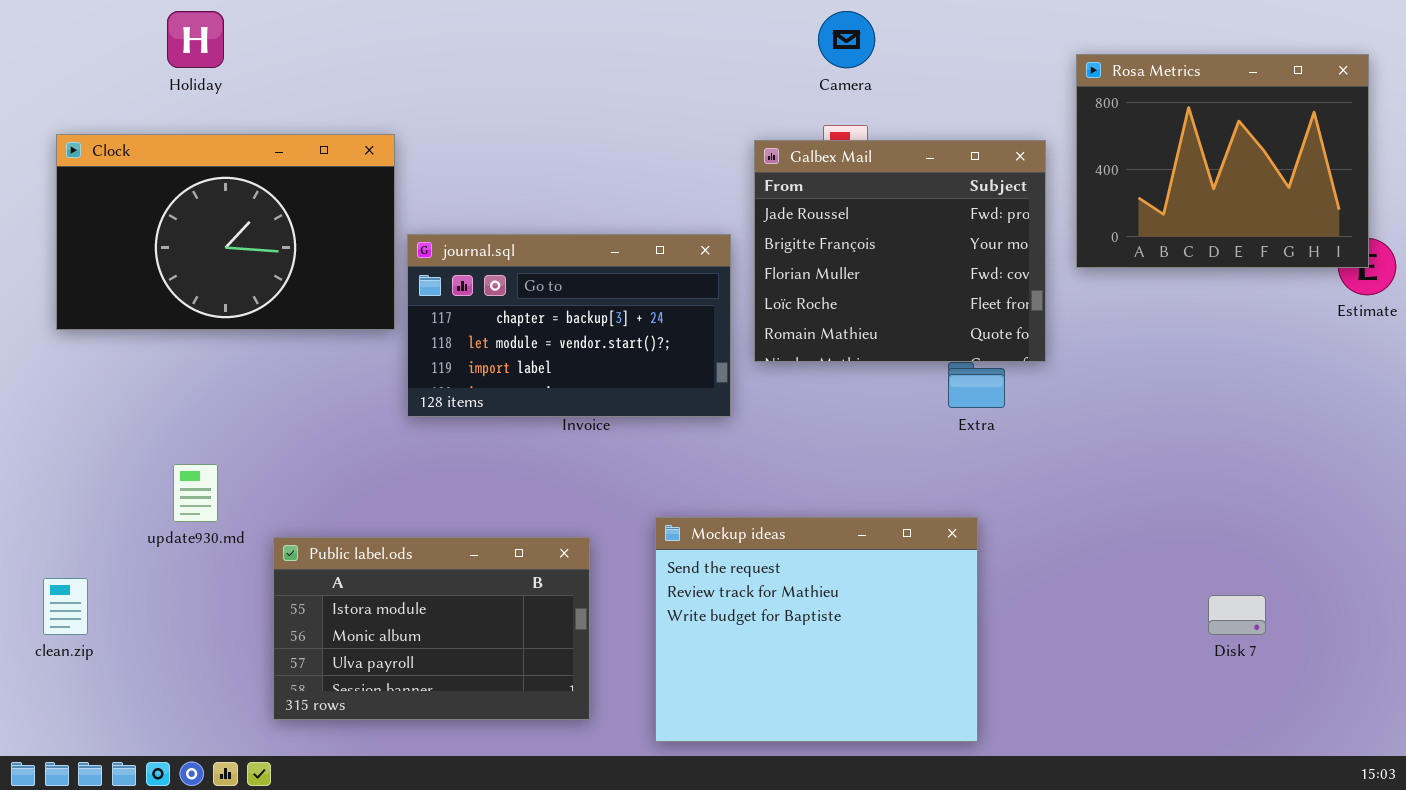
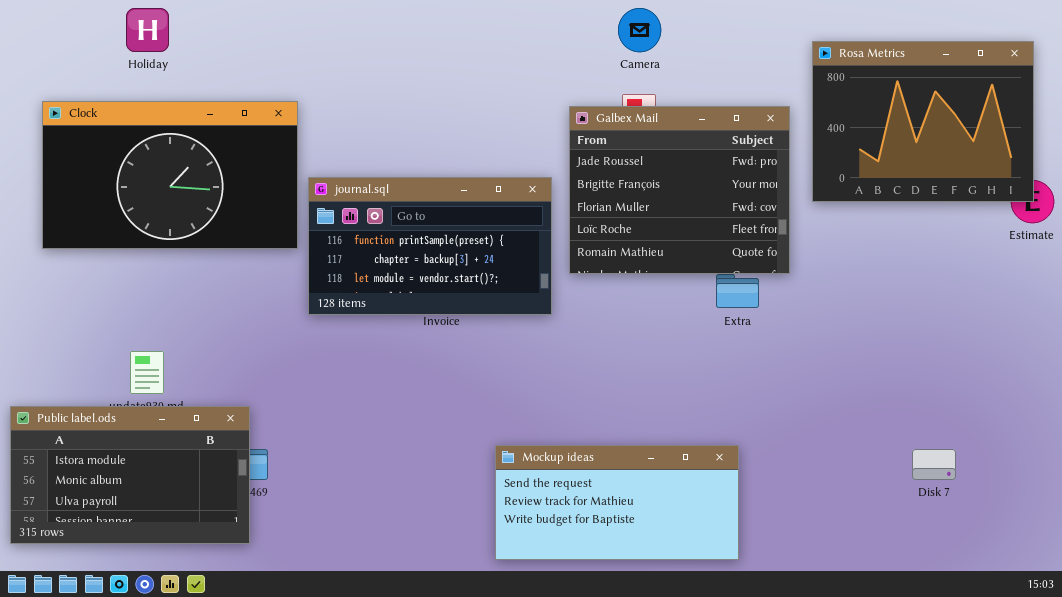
journal.sql: [407,234,731,417] -> [308,177,552,315], scrolled up 1 row
Mockup ideas: [655,517,978,742] -> [495,445,739,560], resized
Public label.ods: [273,537,590,720] -> [10,406,250,544], moved

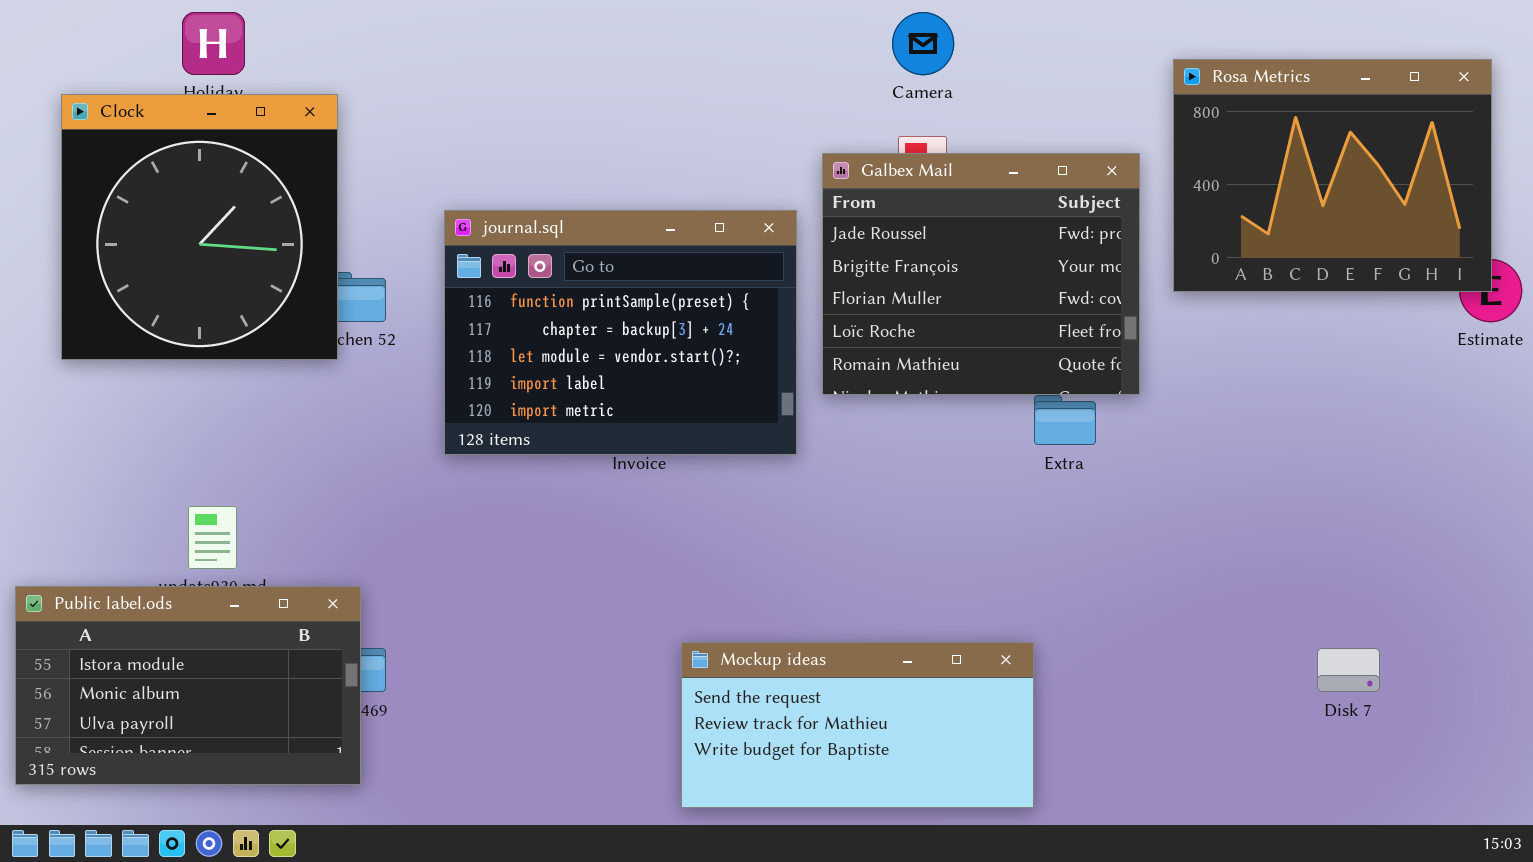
Clock: [42,101,298,249] -> [61,94,338,360], resized
journal.sql: [308,177,552,315] -> [444,210,797,455], resized
Mockup ideas: [495,445,739,560] -> [681,642,1034,808], moved

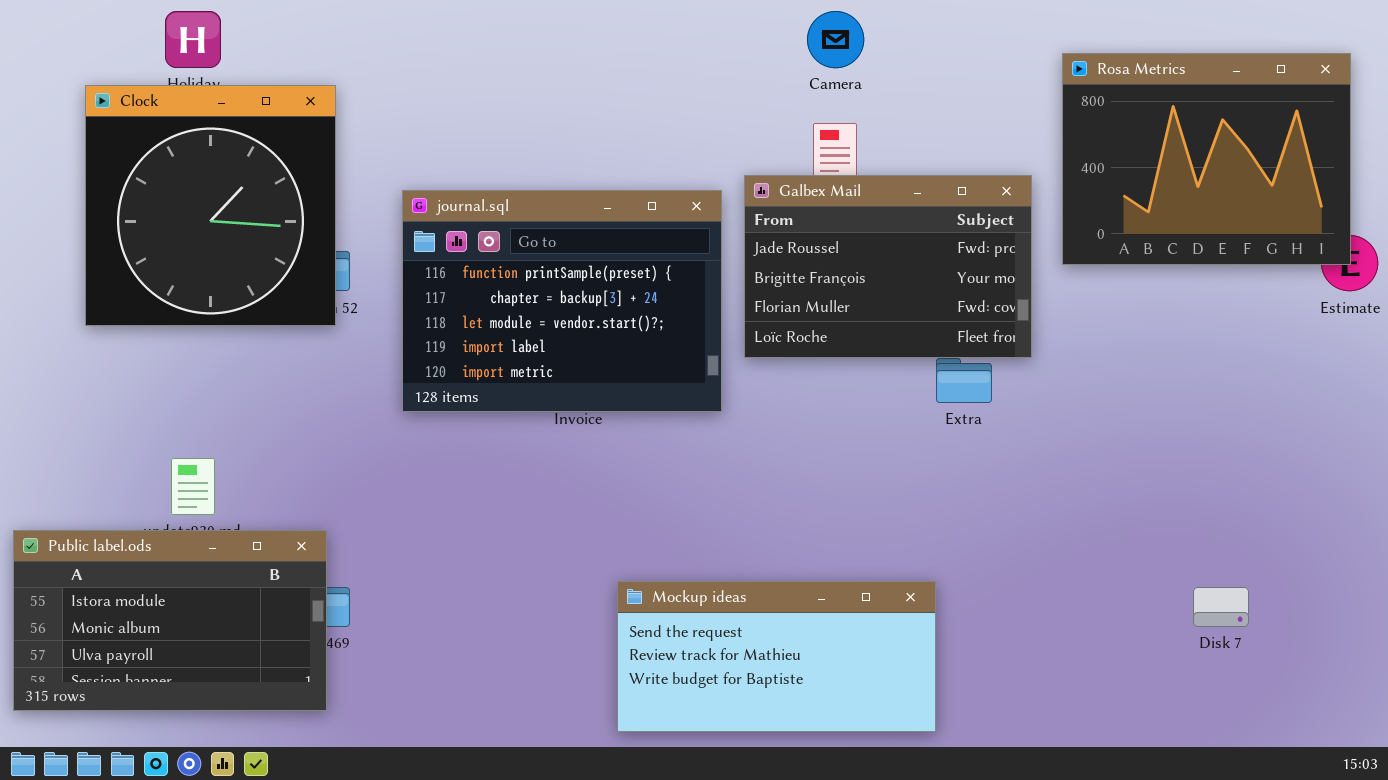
Clock: [61,94,338,360] -> [85,85,336,326], moved
Galbex Mail: [822,153,1140,395] -> [744,175,1032,358], resized

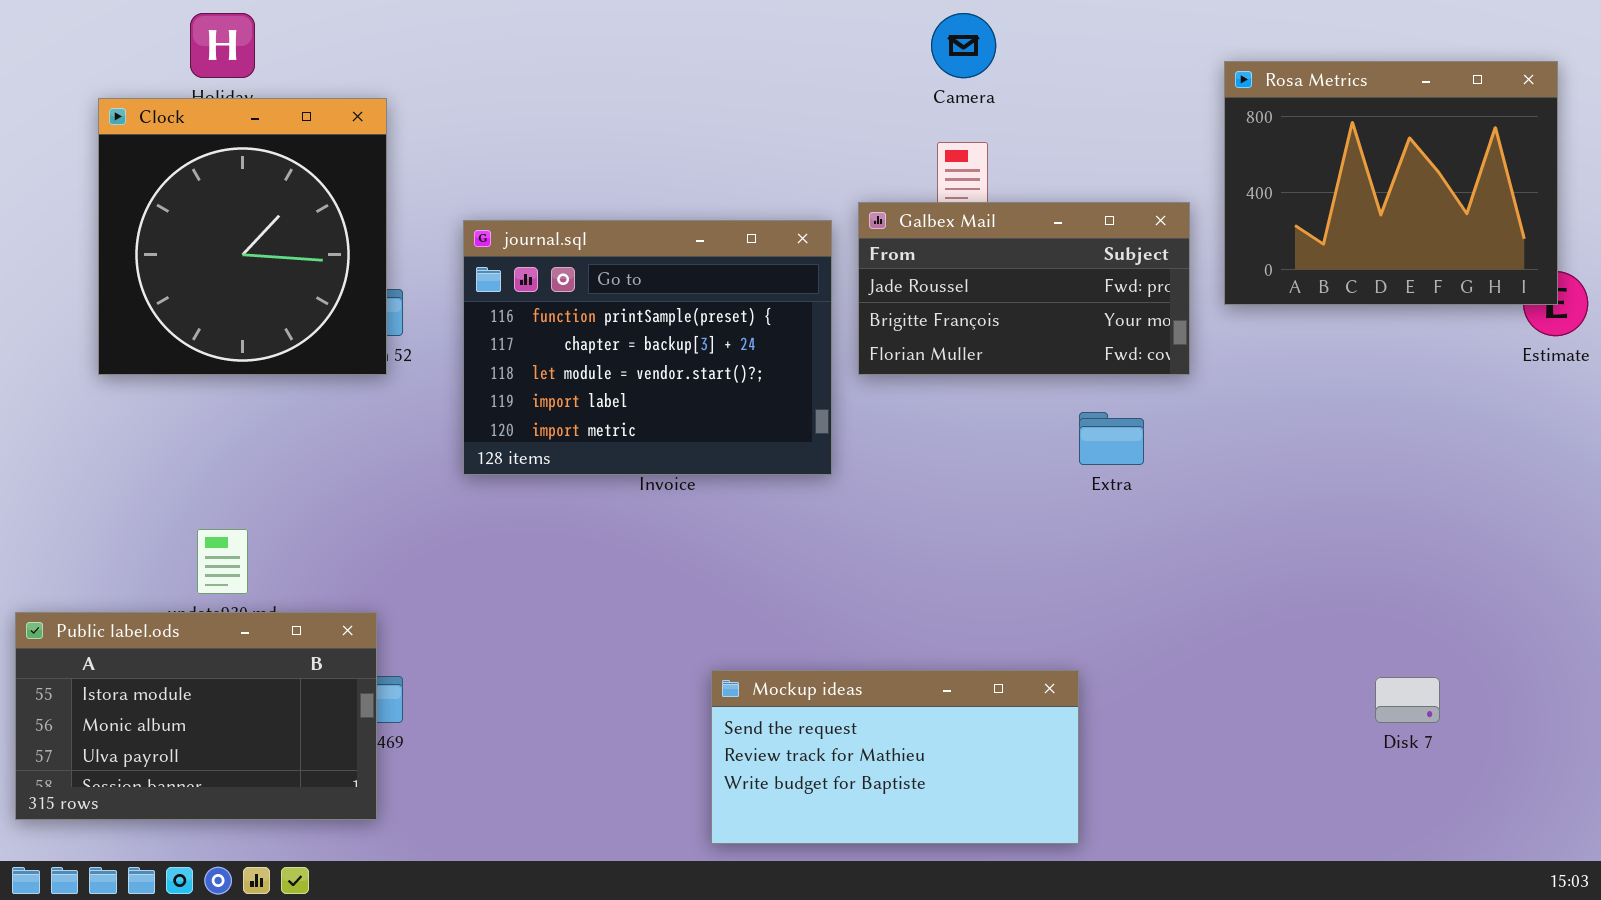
Galbex Mail: [744,175,1032,358] -> [858,202,1190,375], resized

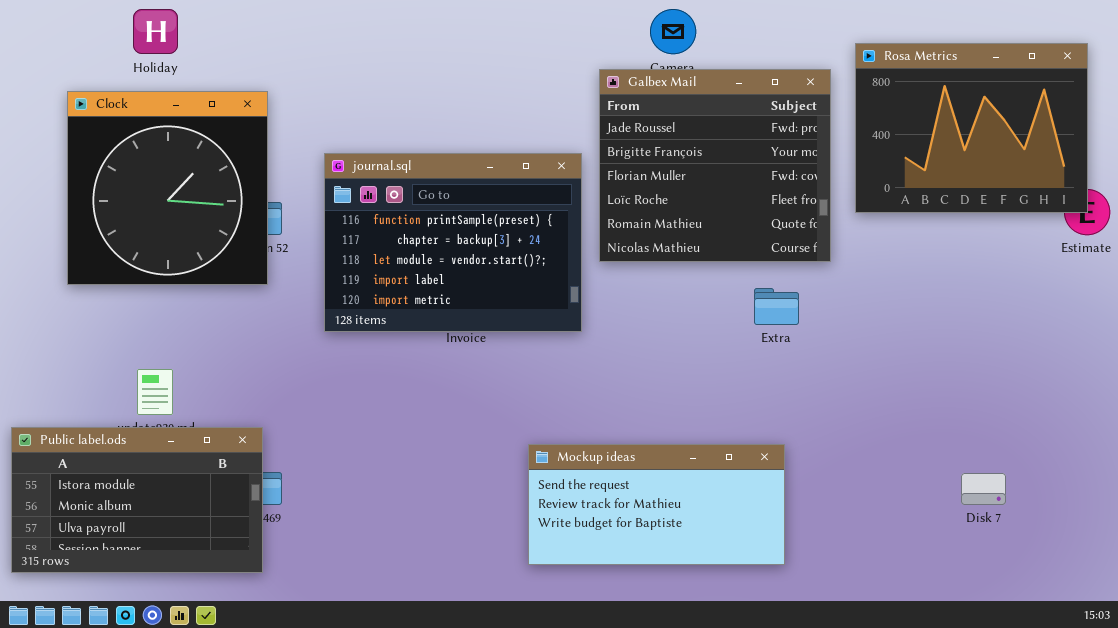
Clock: [98,98,387,375] -> [67,91,268,285], moved
Galbex Mail: [858,202,1190,375] -> [599,69,831,262], resized
Mockup ideas: [711,670,1079,844] -> [528,444,785,565], moved

